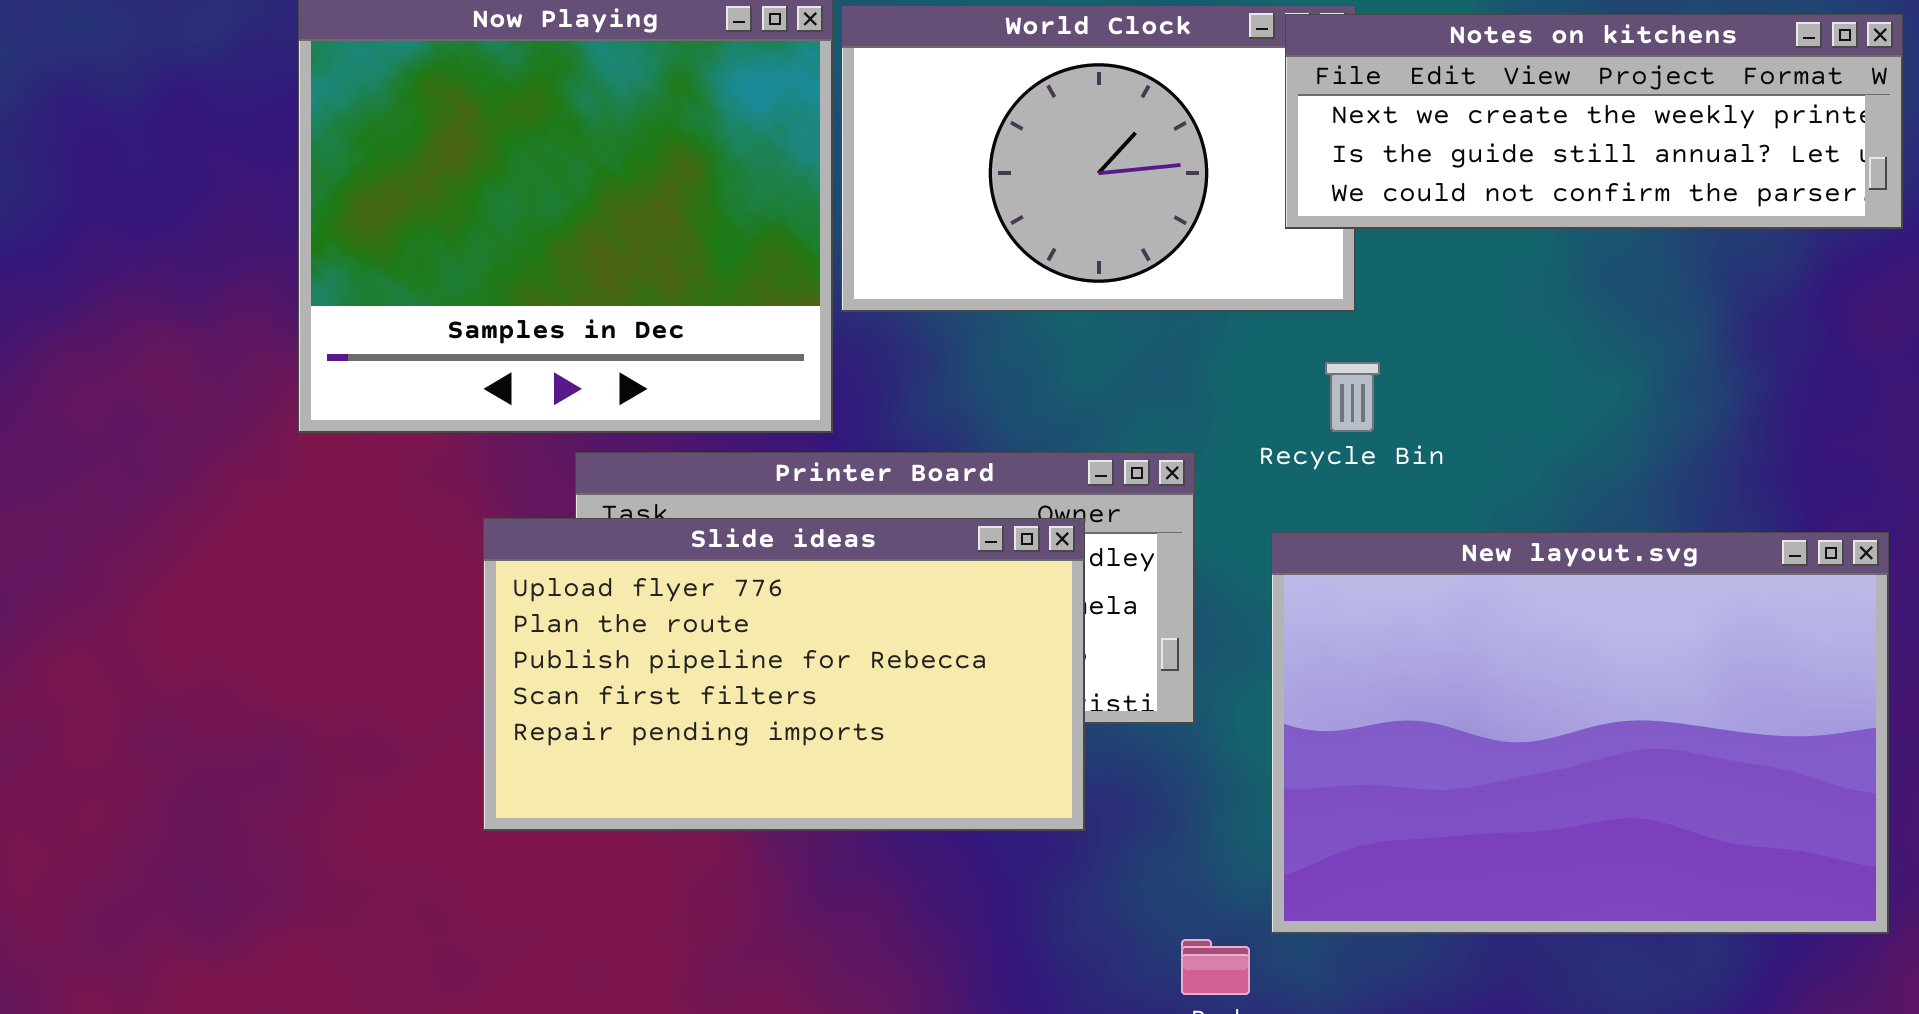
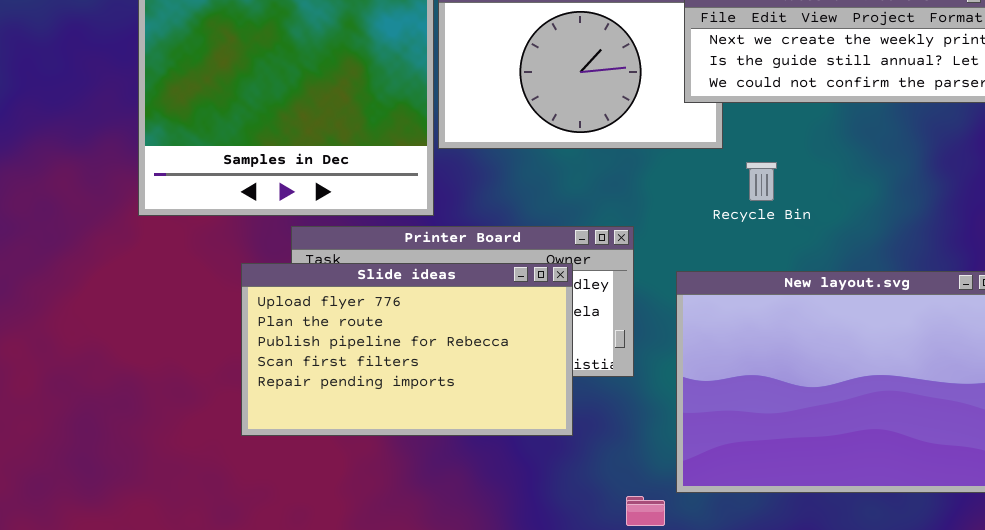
Recycle Bin: [1325,362,1380,432] -> [746,162,777,201], moved

